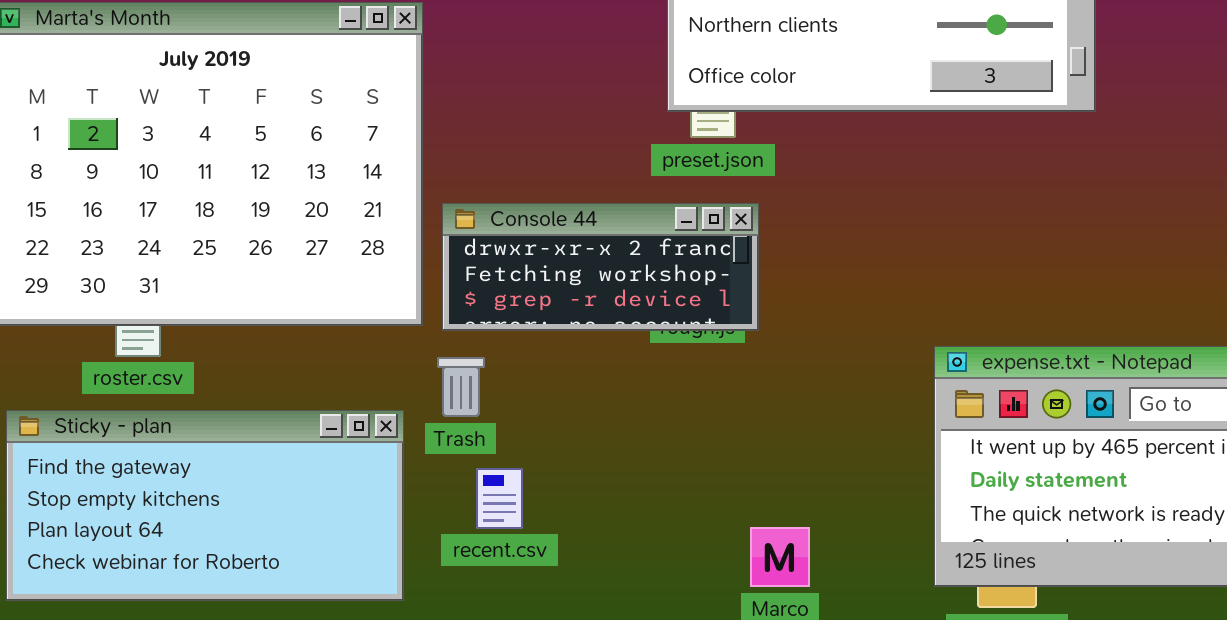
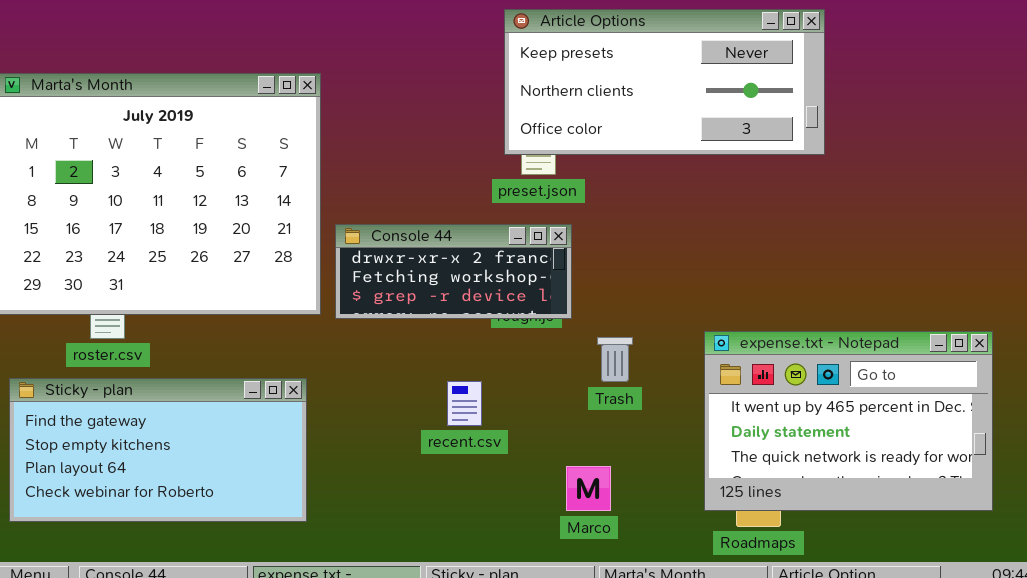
Trash: [437,357,485,417] -> [597,337,633,382], moved
recent.csv: [476,468,523,529] -> [447,381,482,426], moved

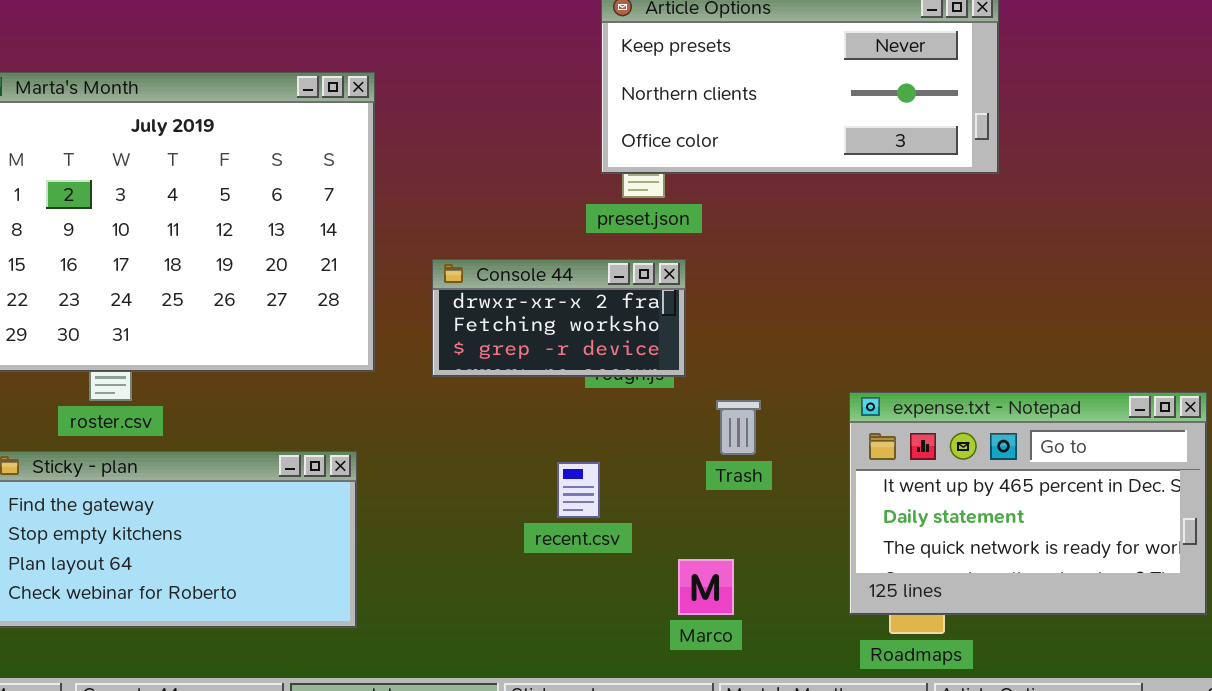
Console 44: [335,224,572,319] -> [432,259,686,377], resized
recent.csv: [447,381,482,426] -> [557,462,600,518], moved

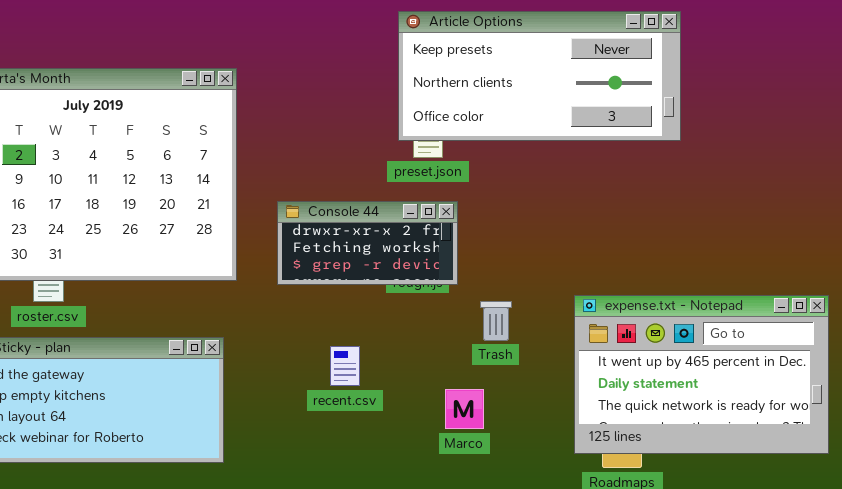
recent.csv: [557,462,600,518] -> [330,346,360,386], moved
Marco: [678,559,734,615] -> [445,389,484,429], moved

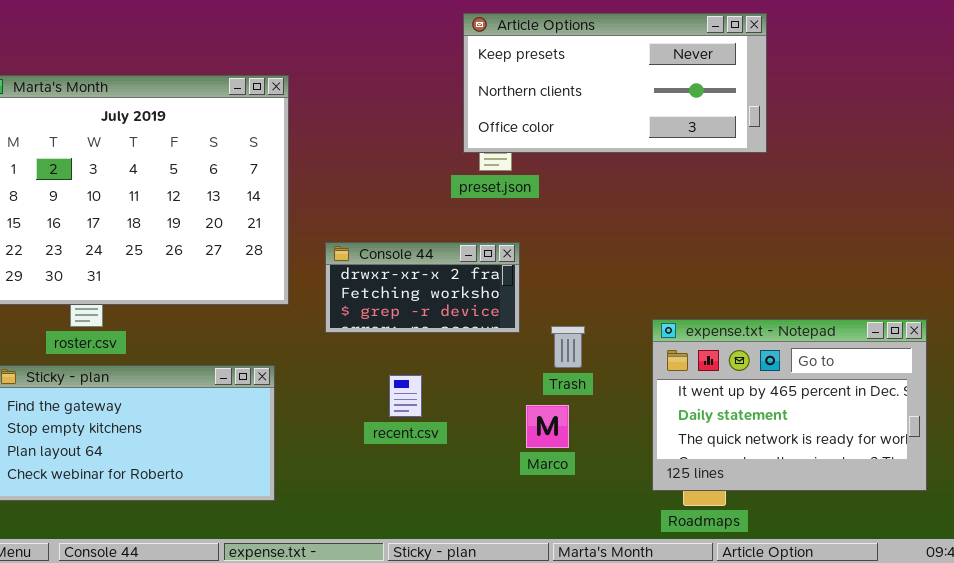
Console 44: [277,201,458,285] -> [325,242,520,333], moved
Marco: [445,389,484,429] -> [526,405,569,448], moved

